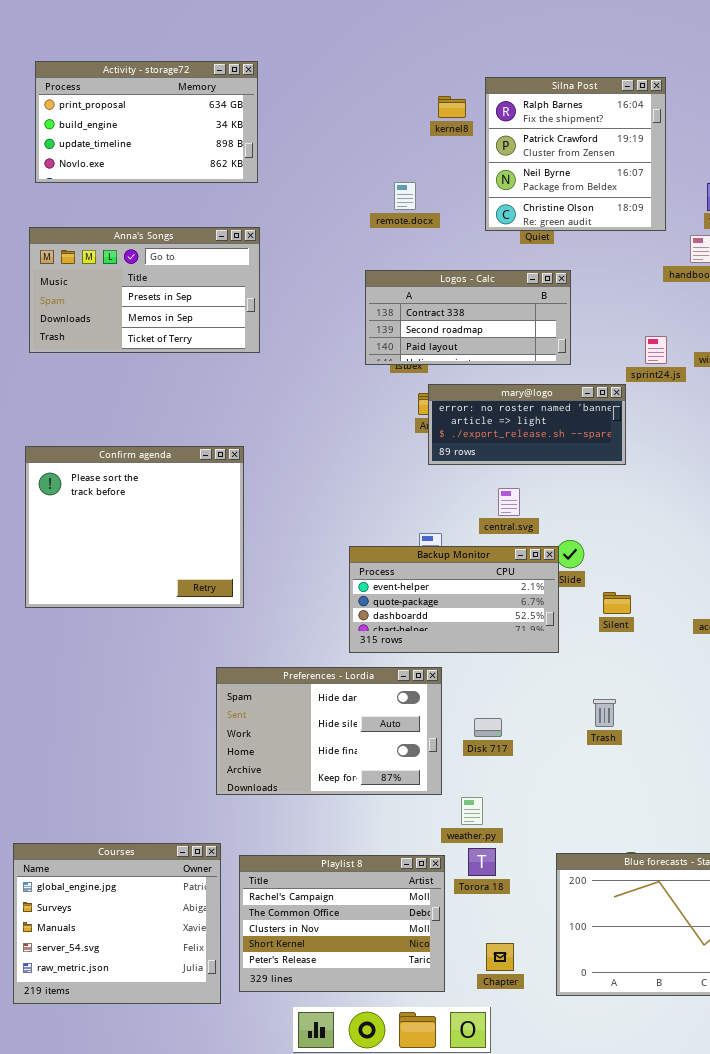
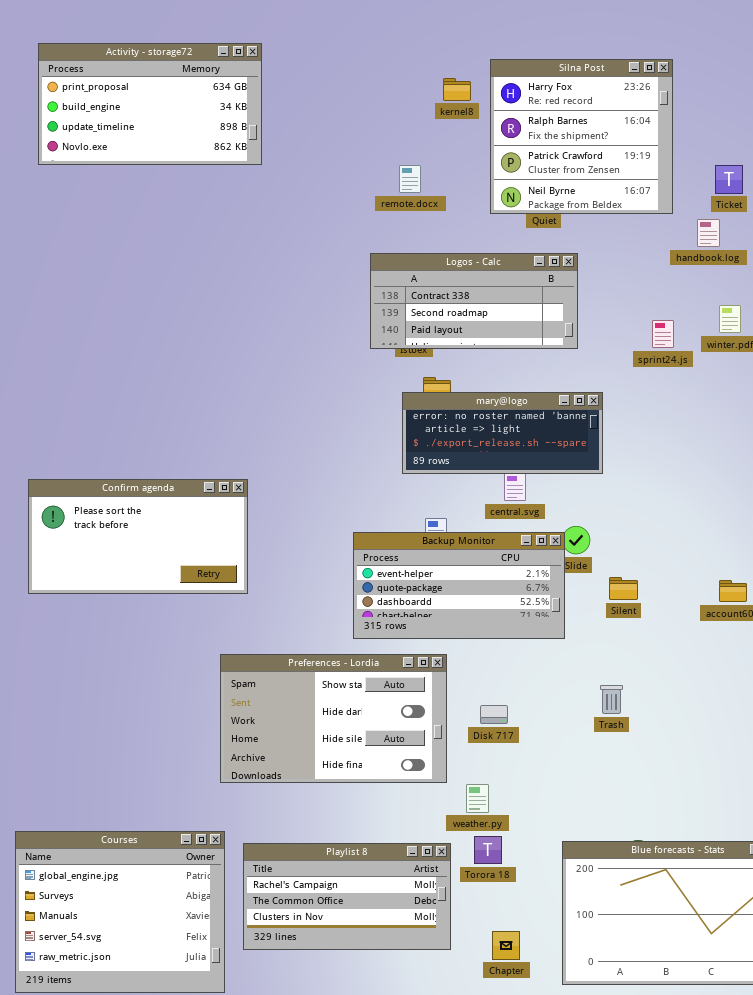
Silna Post: [485,77,666,231] -> [490,59,673,214], scrolled up 1 row
Anna's Songs: [29,227,260,353] -> none, closed
mary@logo: [428,384,626,465] -> [402,392,603,474], moved
Confirm agenda: [25,446,244,608] -> [28,479,248,594], resized
Preferences - Lordia: [216,667,442,795] -> [220,654,447,783], scrolled up 1 row
Playlist 8: [239,855,445,992] -> [243,843,451,950], resized

